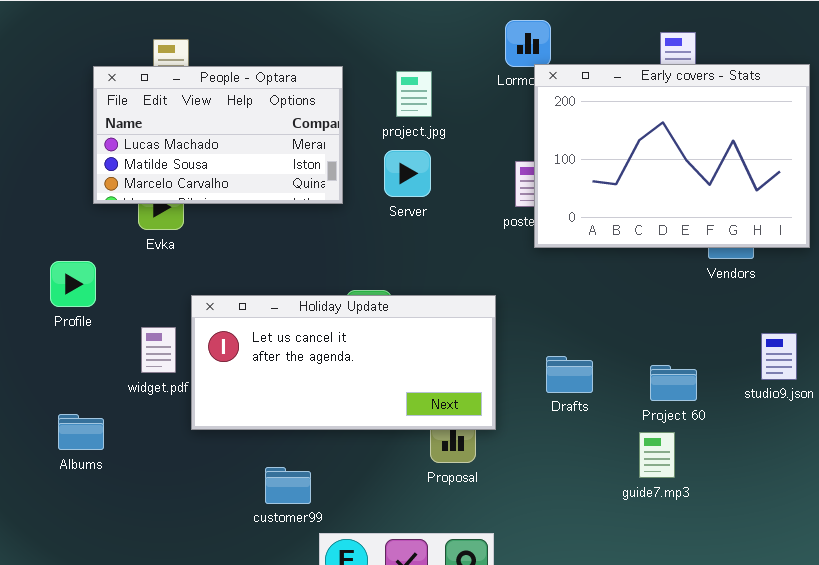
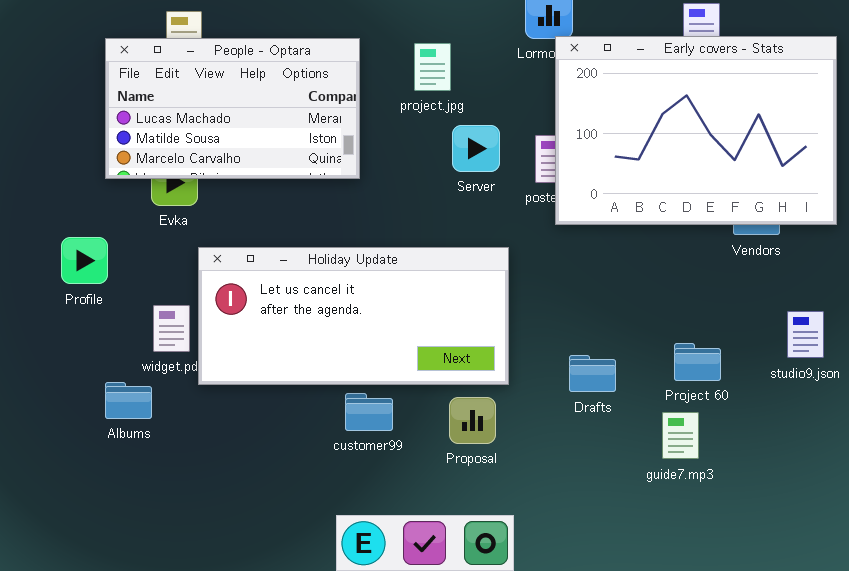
Server: [384,150,431,197] -> [452,125,500,172], moved
Holiday Update: [191,295,496,430] -> [198,247,509,385], moved
Drafts: [546,356,593,393] -> [569,355,616,392], moved
Albums: [58,414,104,450] -> [105,382,152,419], moved
customer99: [265,467,311,504] -> [345,393,393,431], moved

